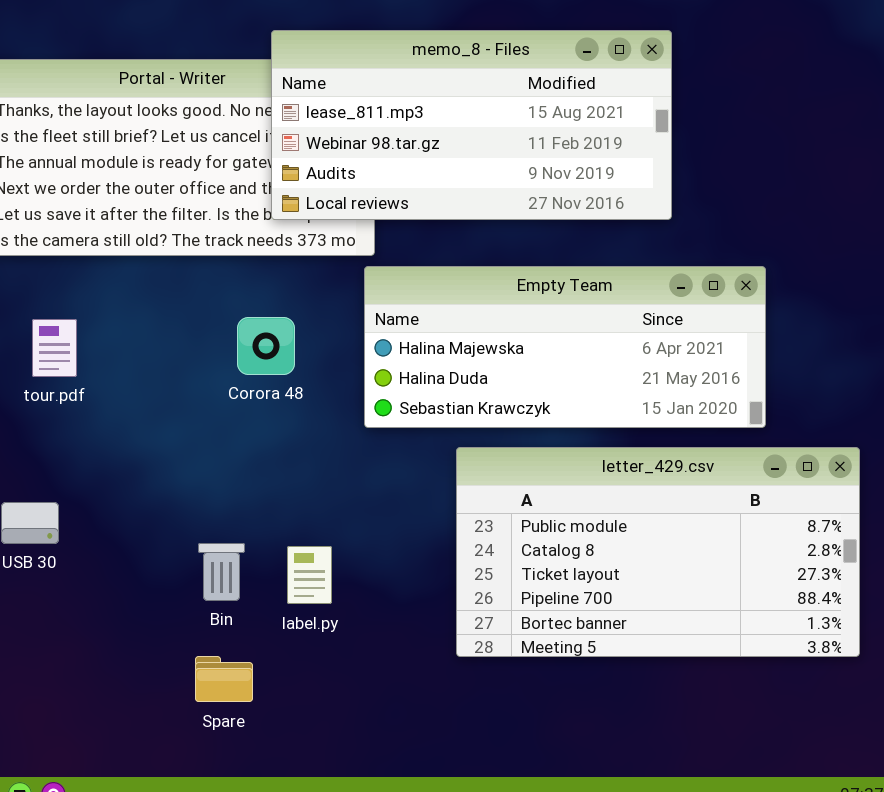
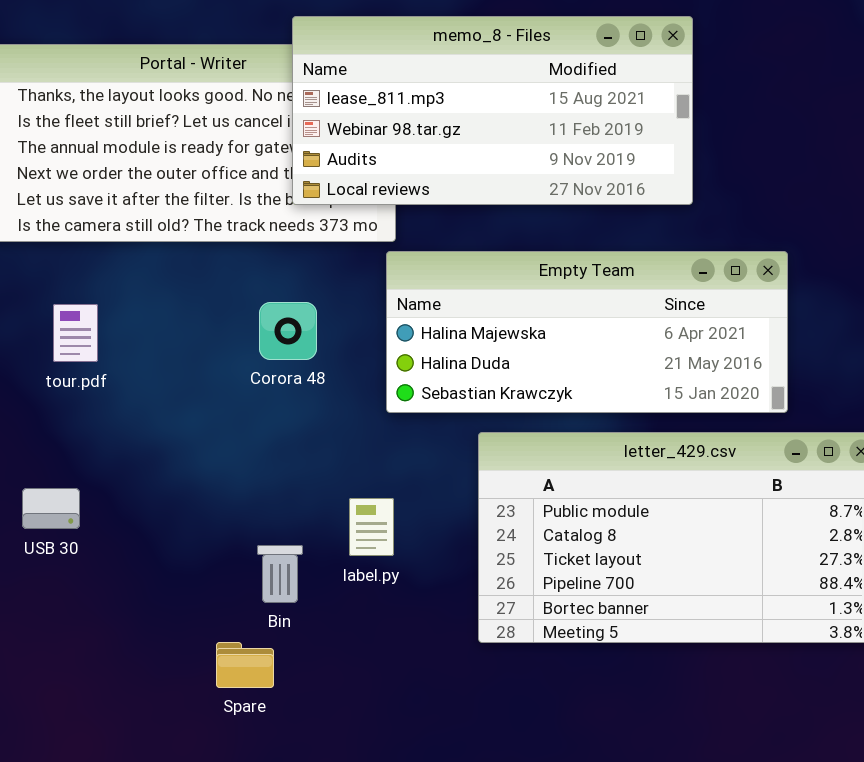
Bin: [198,543,245,601] -> [257,545,303,603], moved
label.py: [287,546,332,604] -> [349,498,394,556], moved

